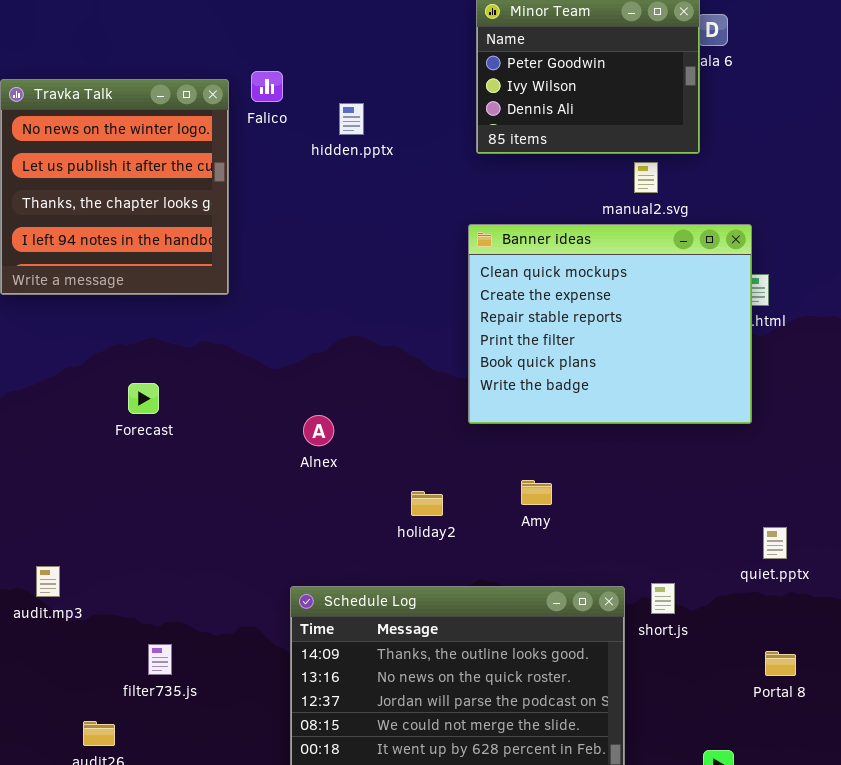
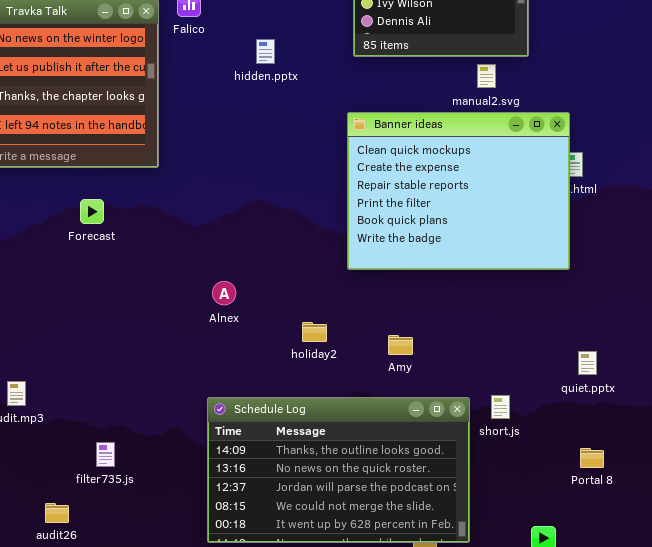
hidden.pptx: [339,103,364,135] -> [256,39,275,64], moved
Forecast: [128,383,159,414] -> [80,199,104,224], moved
Alnex: [303,415,334,446] -> [212,281,236,305], moved
Amy: [521,480,552,505] -> [388,335,413,355], moved

